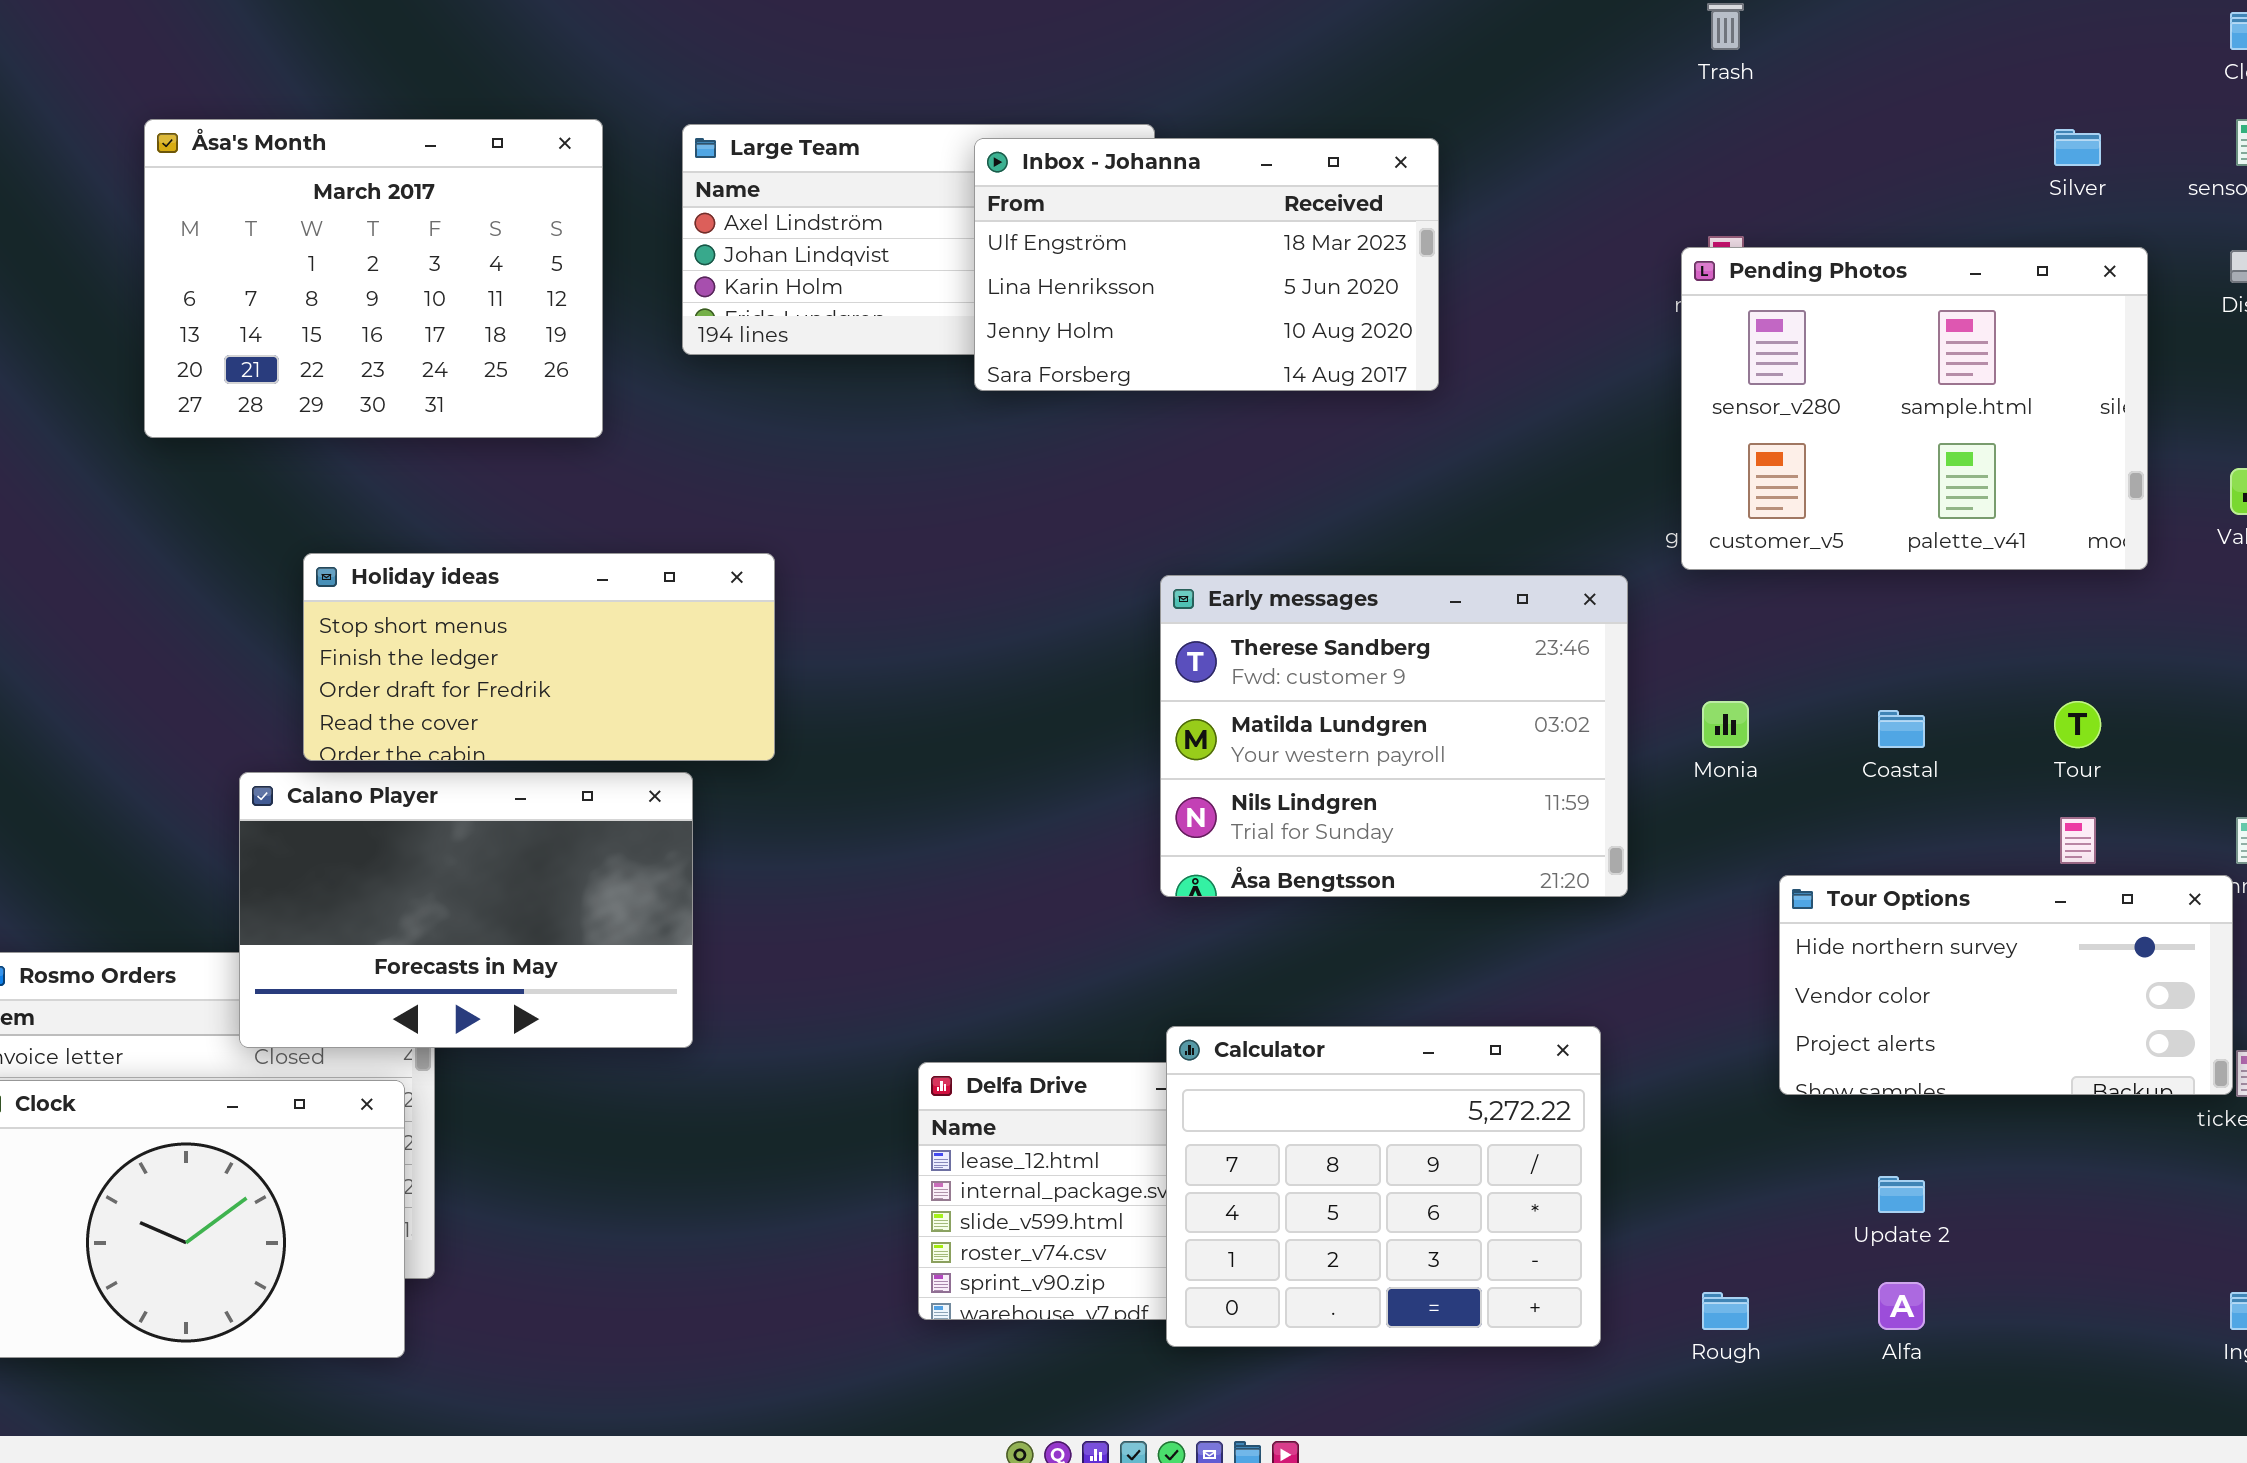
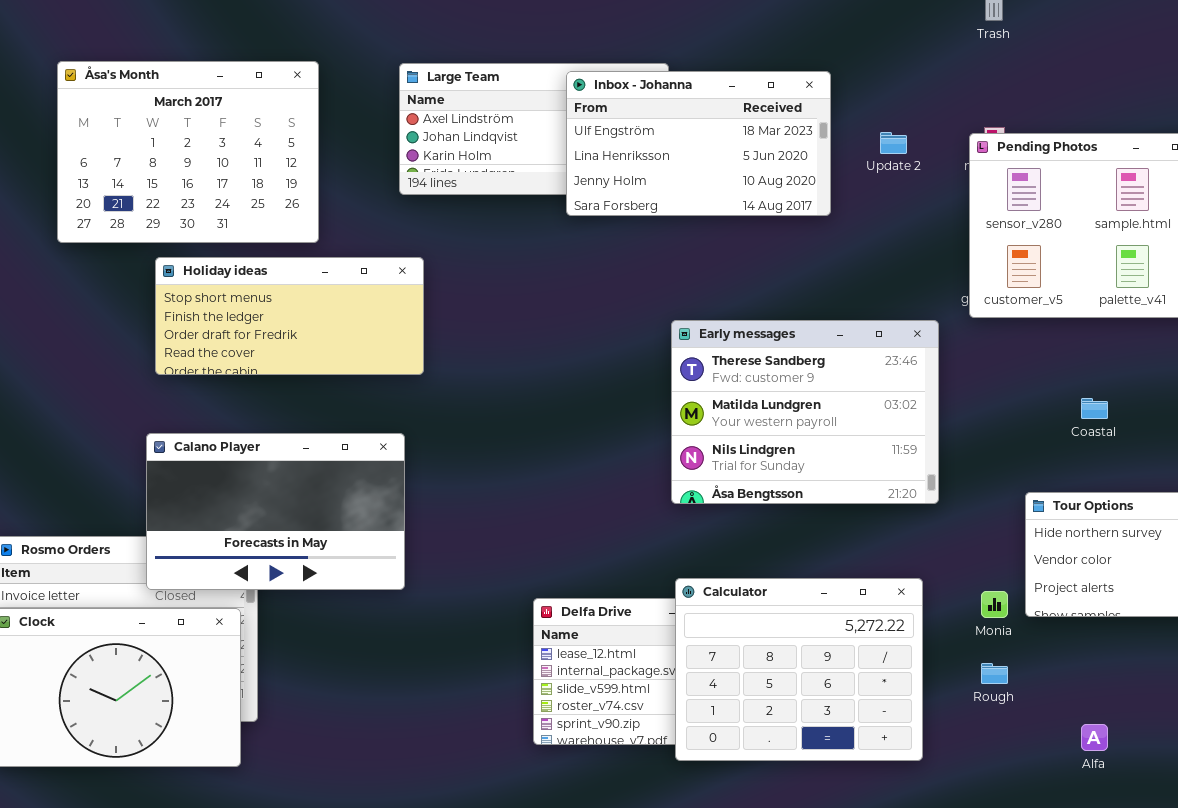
Åsa's Month: [144,119,603,438] -> [57,61,319,243], moved
Holiday ideas: [303,553,775,761] -> [155,257,424,375], moved
Monia: [1702,701,1749,748] -> [981,591,1008,618], moved
Update 2: [1878,1176,1925,1213] -> [880,132,907,154], moved
Rough: [1702,1292,1749,1330] -> [981,663,1008,684], moved

